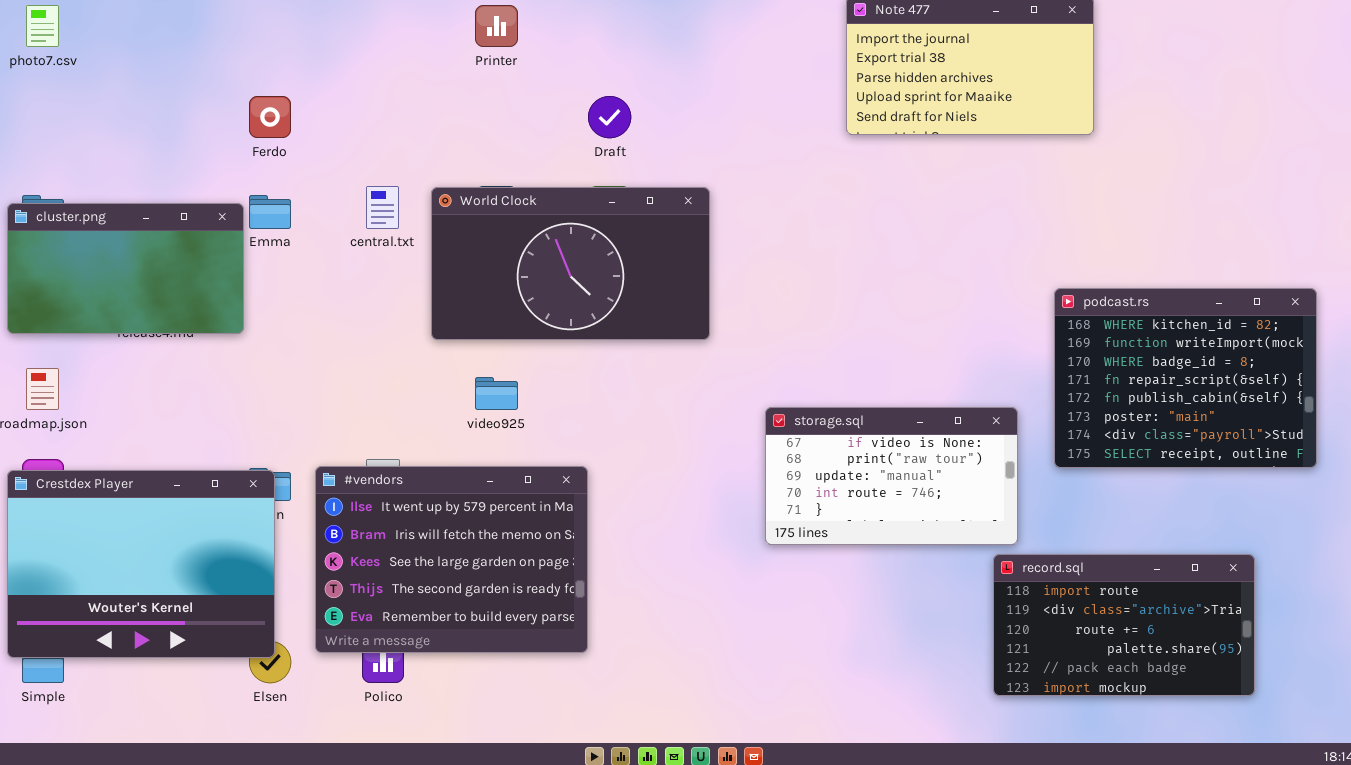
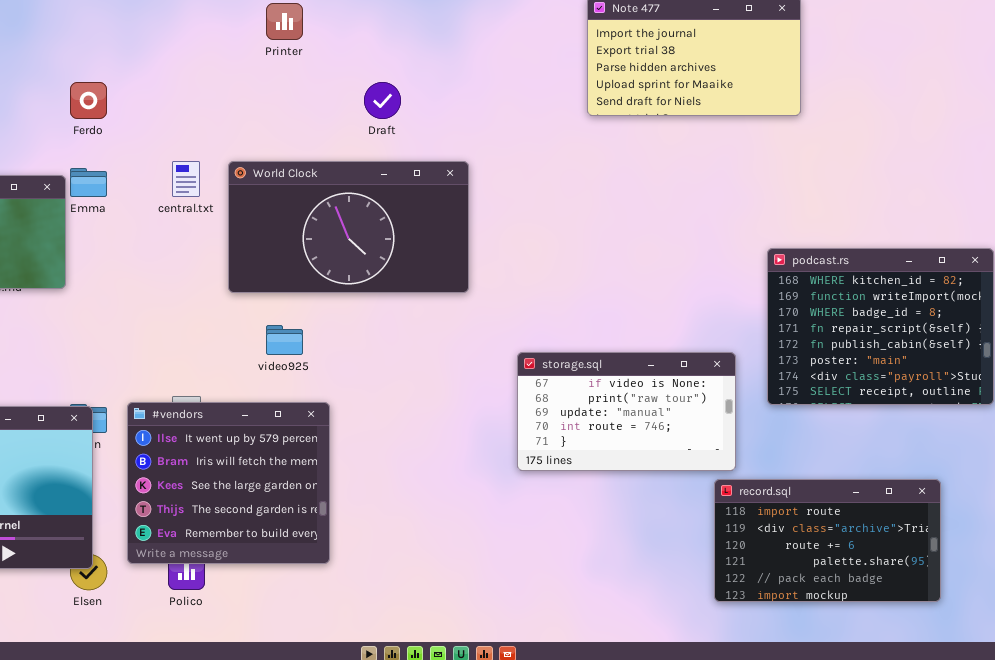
#vendors: [315,466,588,653] -> [127,402,330,564], resized

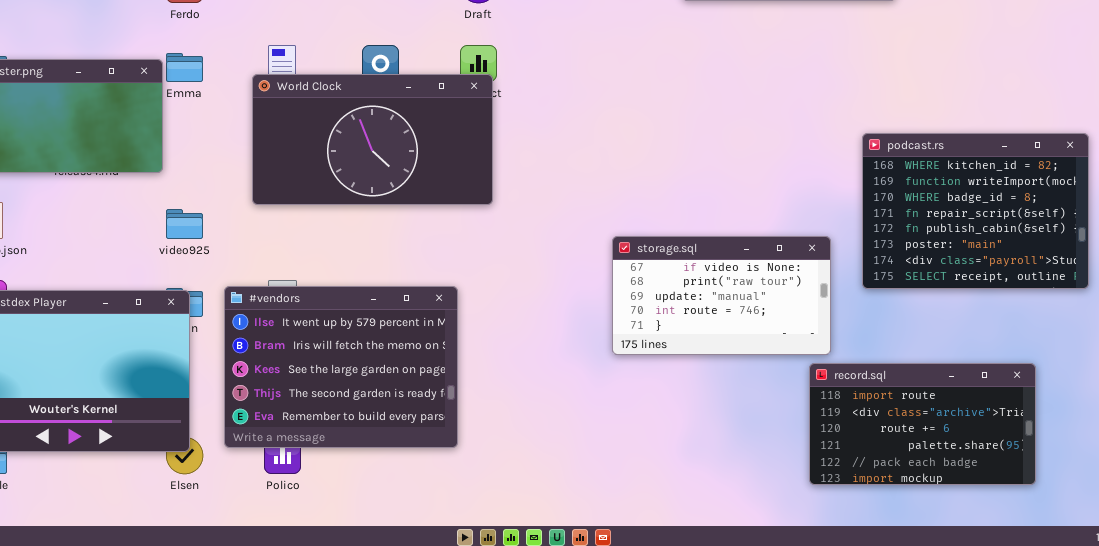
World Clock: [228,161,469,293] -> [252,74,493,205], moved
video925: [266,325,303,355] -> [166,209,203,239], moved
#vendors: [127,402,330,564] -> [224,286,458,448], resized

